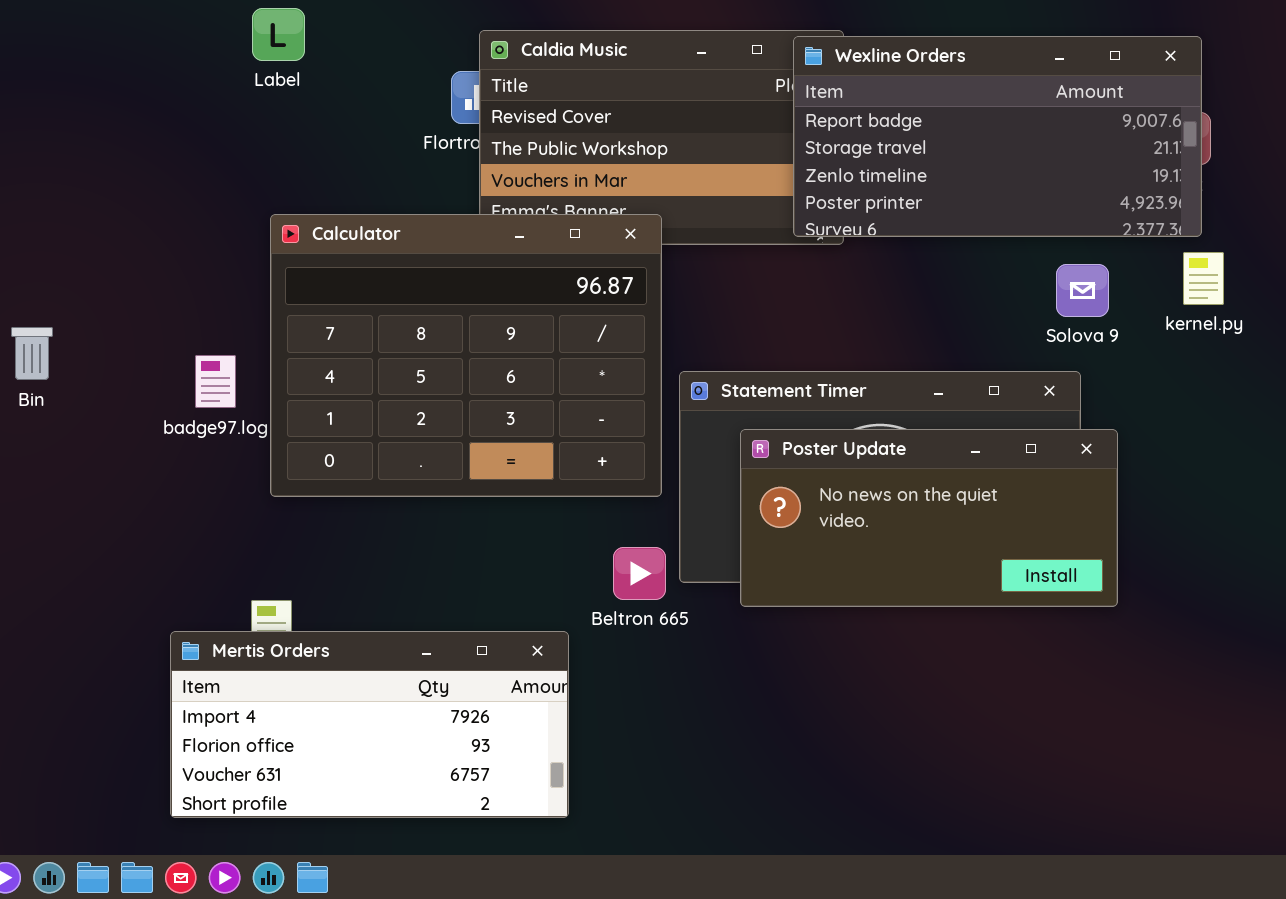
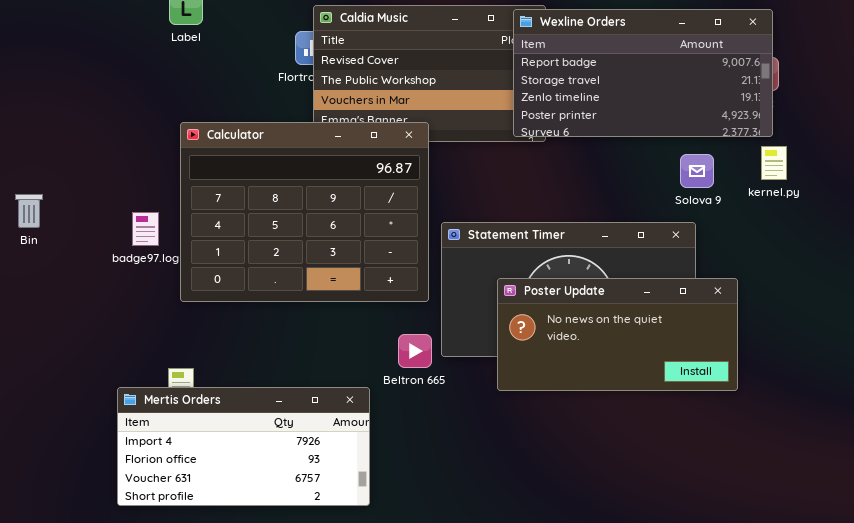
Poster Update: [740,429,1118,607] -> [497,278,738,391], moved

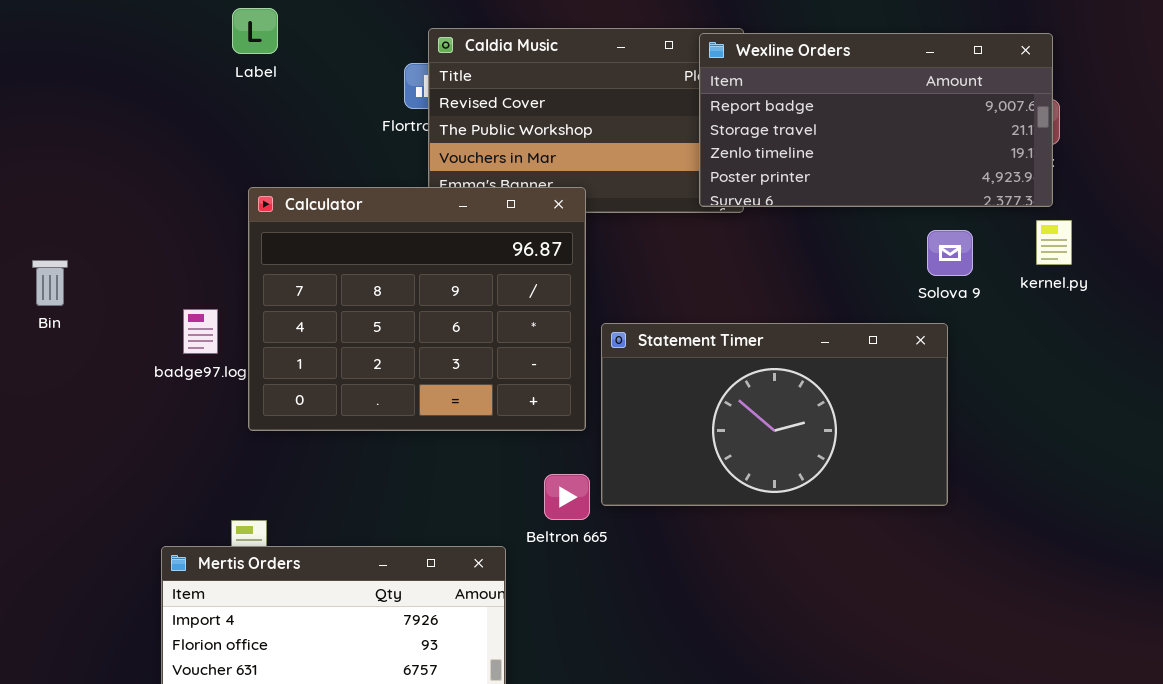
Bin: [15,194,43,228] -> [32,260,68,306], moved
Poster Update: [497,278,738,391] -> none, closed

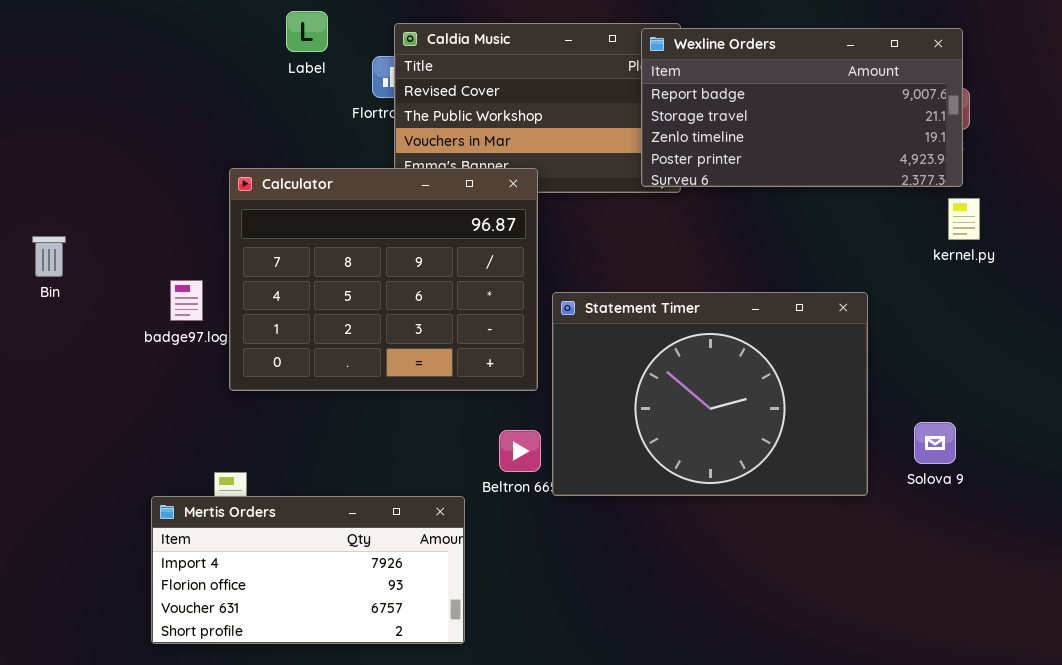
Label: [232,8,278,54] -> [286,11,328,52], moved
Solova 9: [927,230,973,276] -> [914,422,956,464], moved
Statement Timer: [601,323,948,506] -> [552,292,868,496], resized

